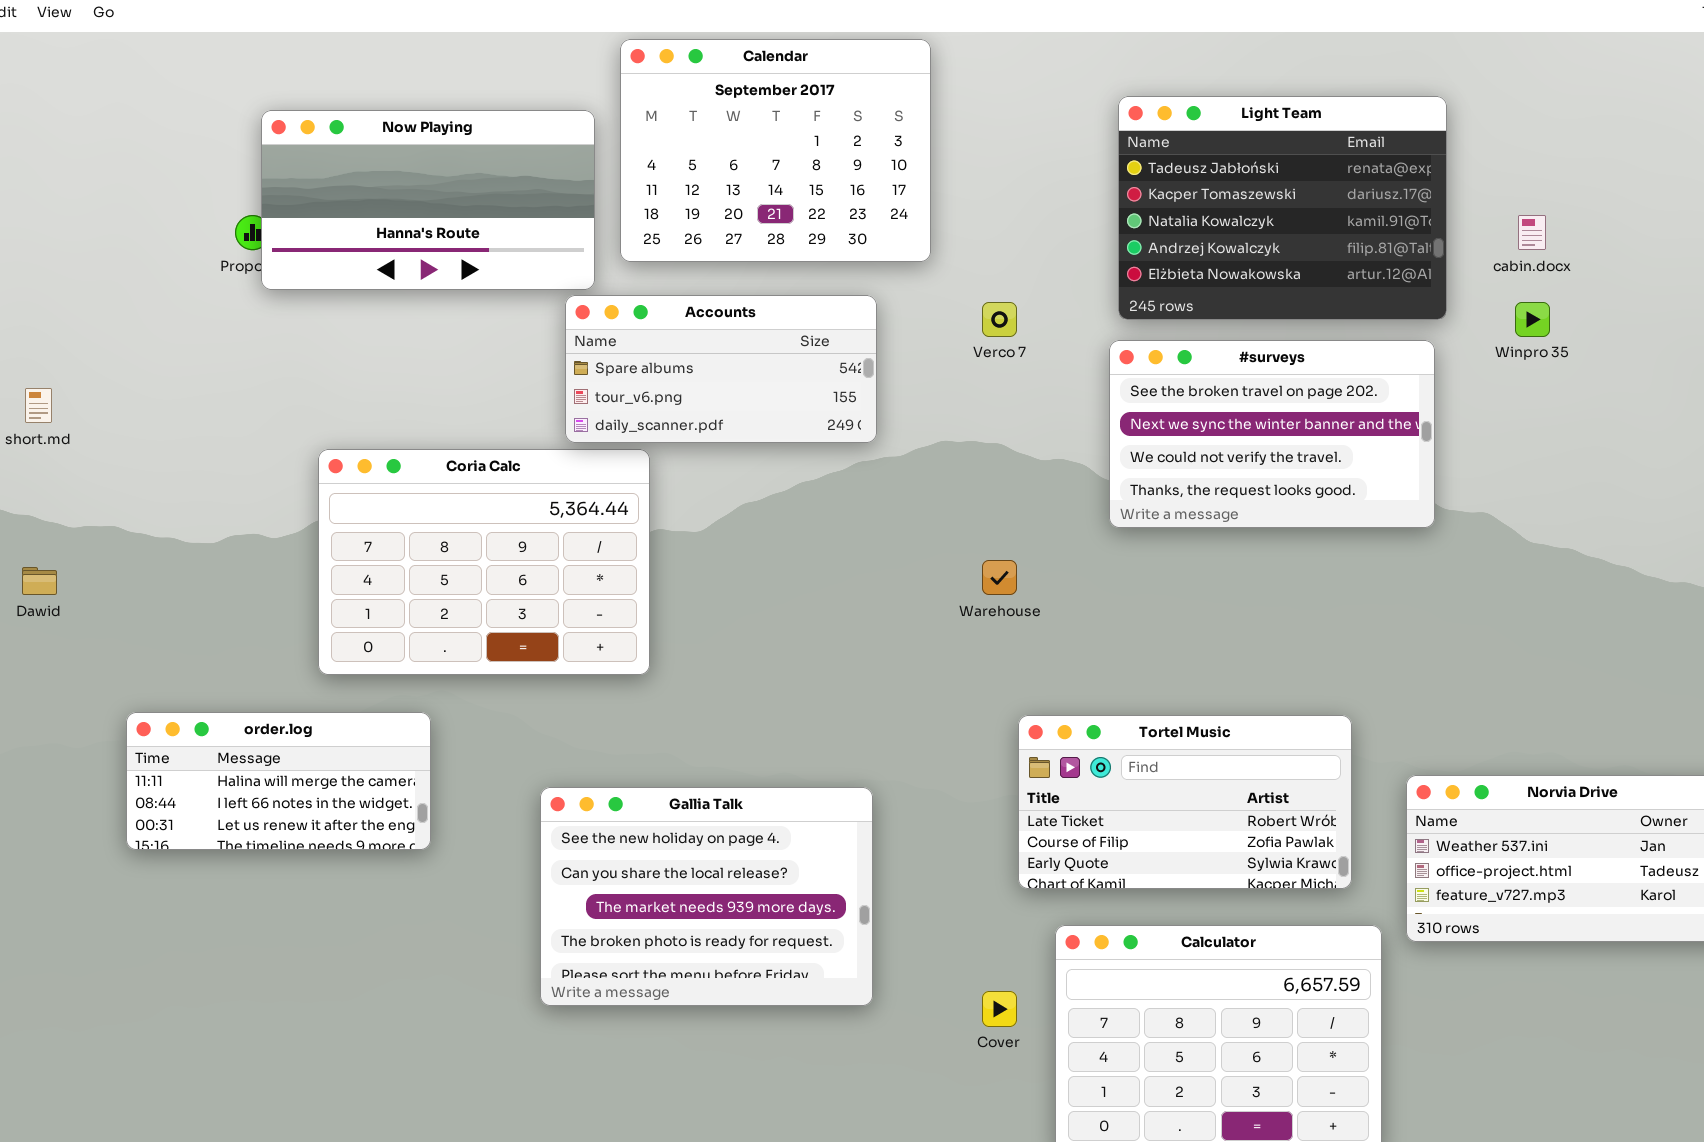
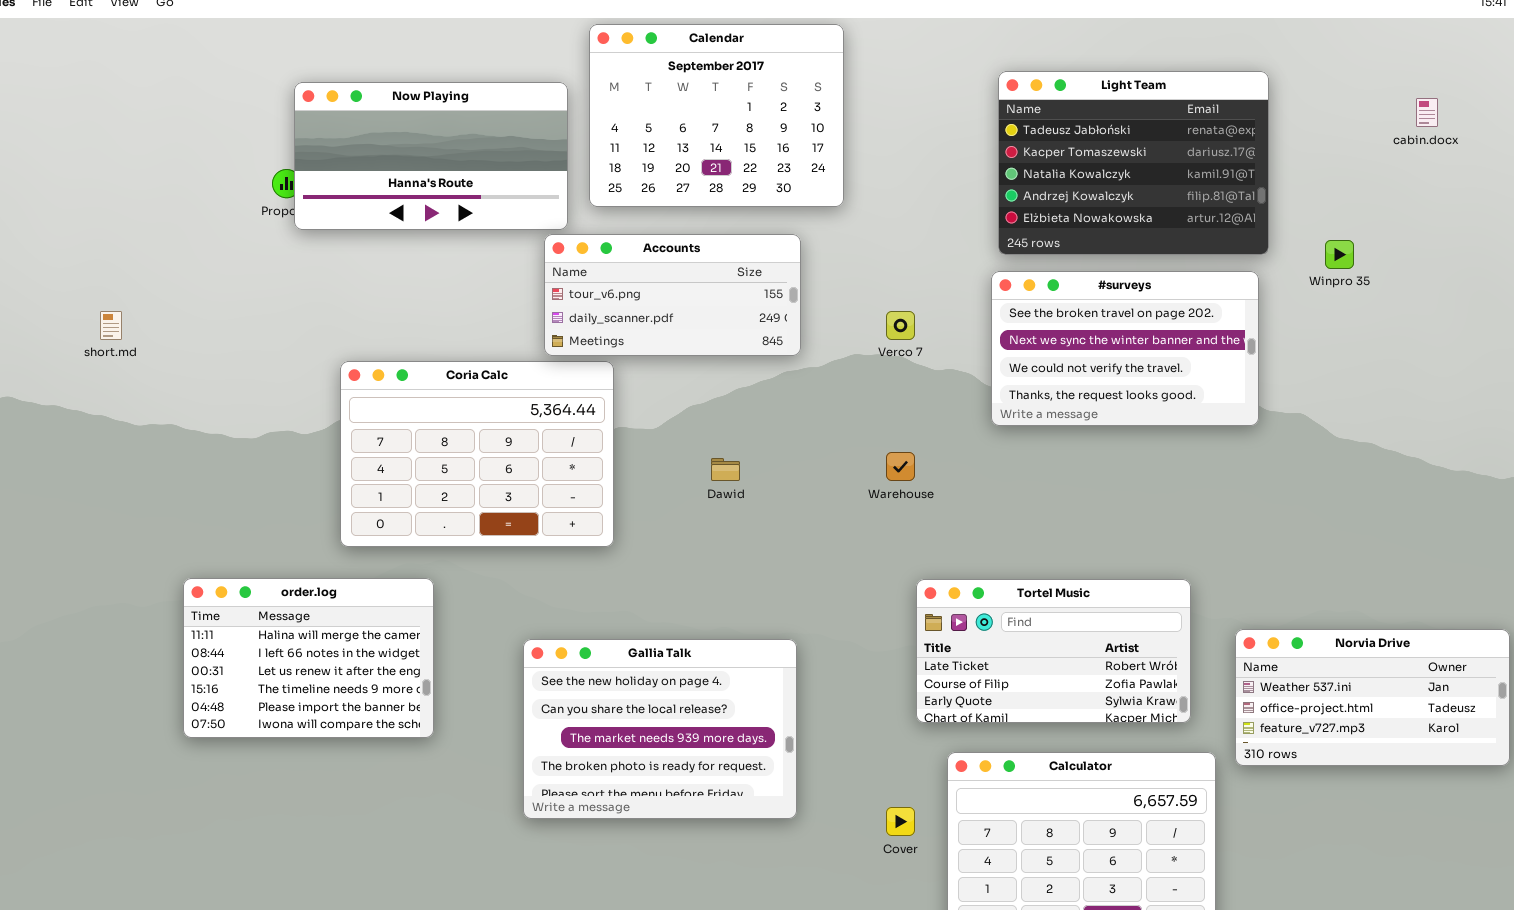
cabin.docx: [1518,215,1546,250] -> [1416,98,1438,127], moved
Accounts: [565,295,877,443] -> [544,234,801,356], scrolled down 1 row
Verco 7: [982,302,1017,337] -> [886,311,915,340], moved
Dawid: [22,567,57,595] -> [711,458,740,481], moved
order.log: [126,712,431,850] -> [183,578,434,738], resized

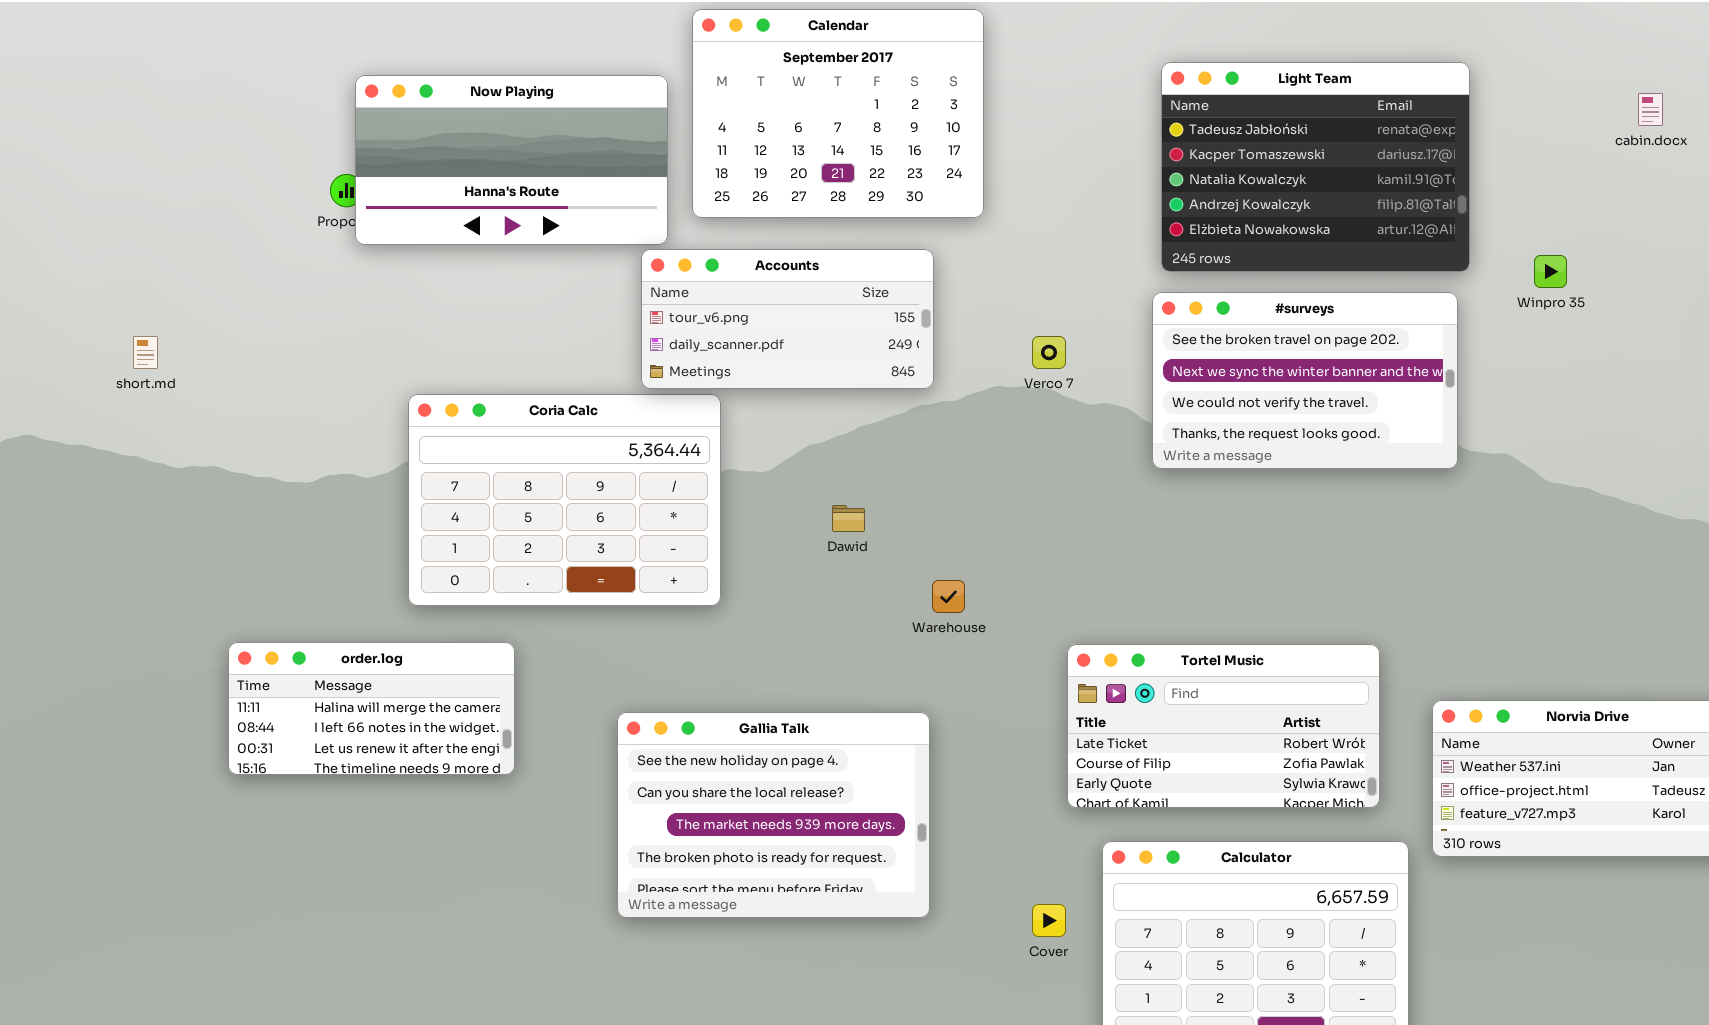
Warehouse: [886,452,915,481] -> [932,580,965,613], moved
order.log: [183,578,434,738] -> [228,642,515,775], resized

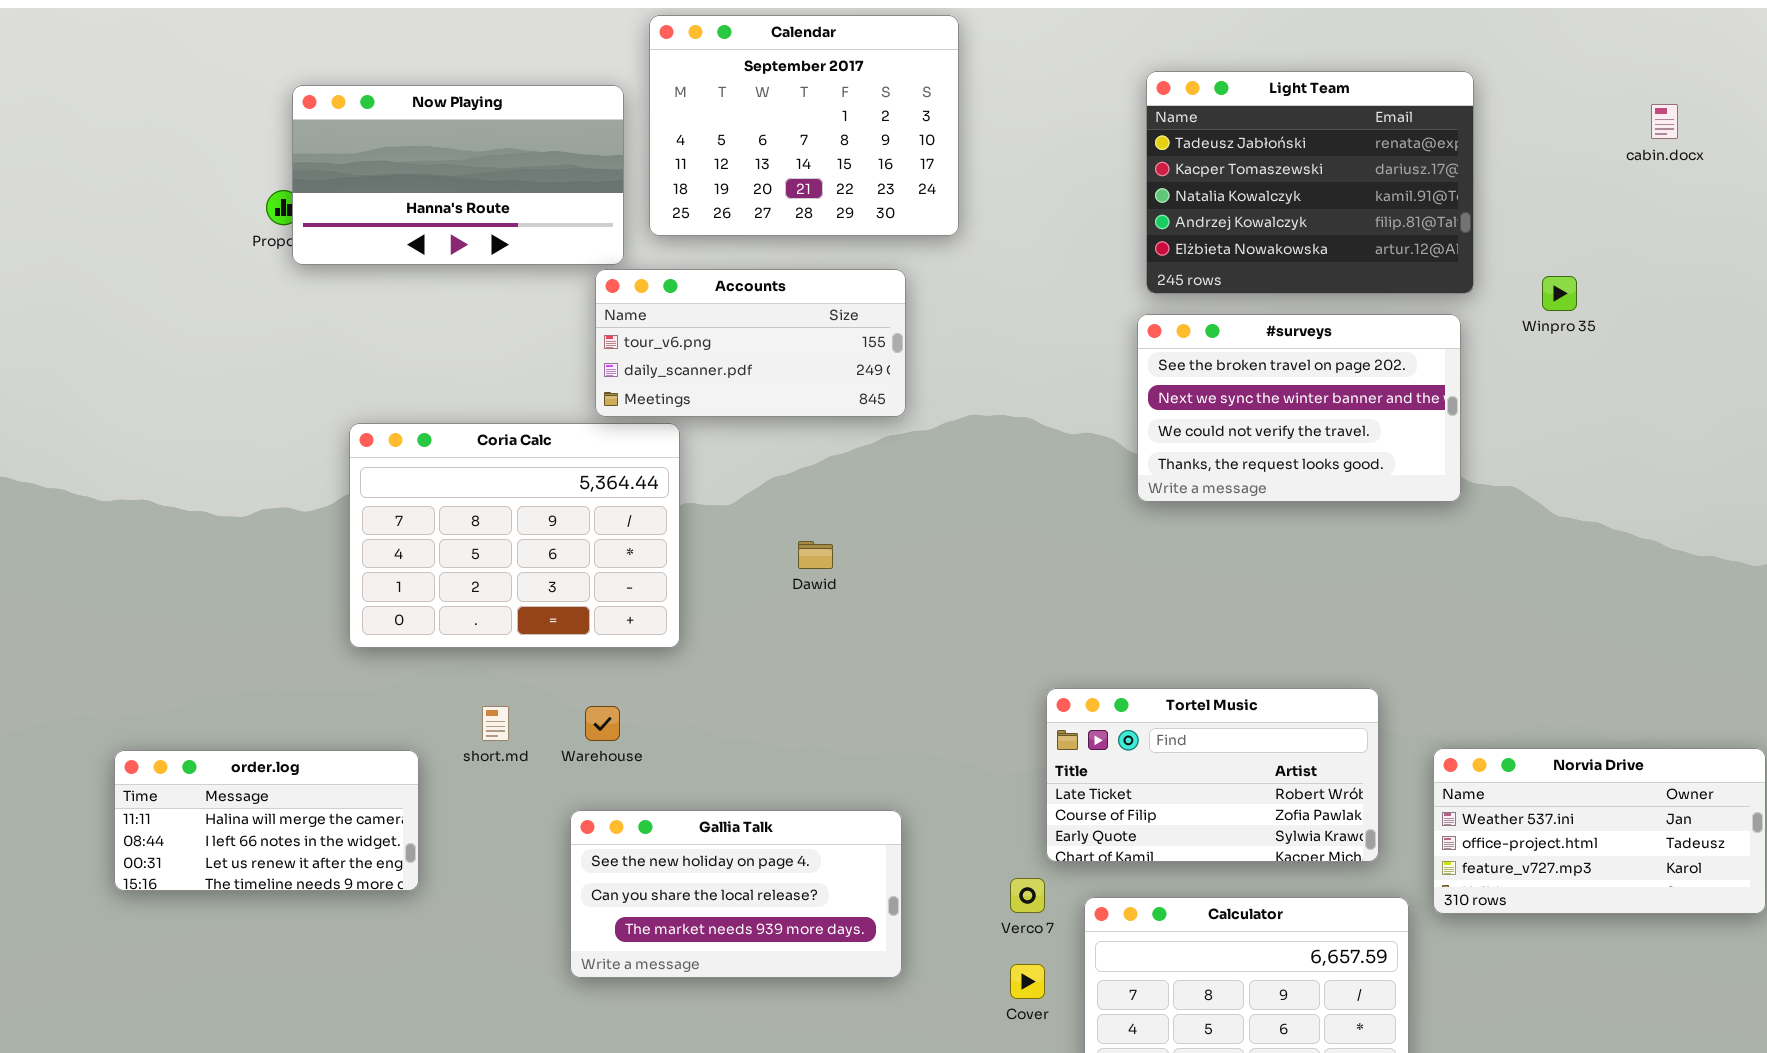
short.md: [133,336,158,369] -> [482,706,509,741], moved
Verco 7: [1032,336,1066,369] -> [1010,878,1045,913], moved
Warehouse: [932,580,965,613] -> [585,706,620,741], moved
order.log: [228,642,515,775] -> [114,750,419,891], moved
Gallia Talk: [617,712,930,918] -> [570,810,902,978], resized

